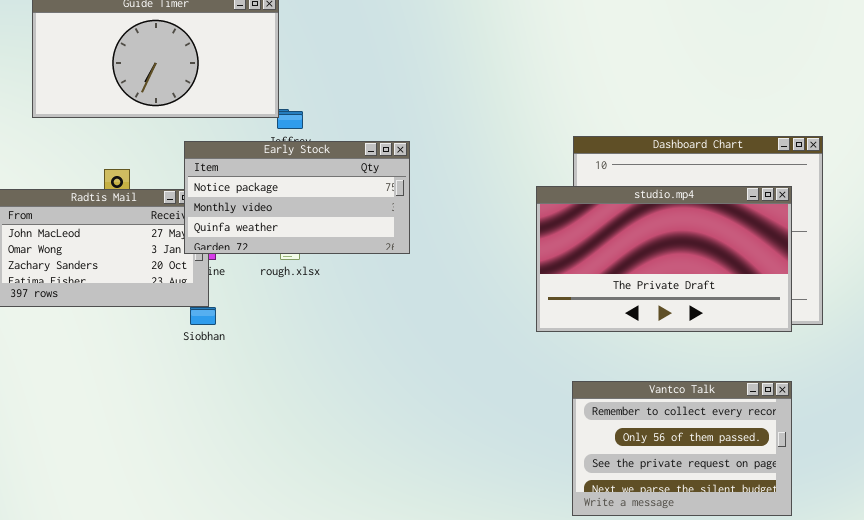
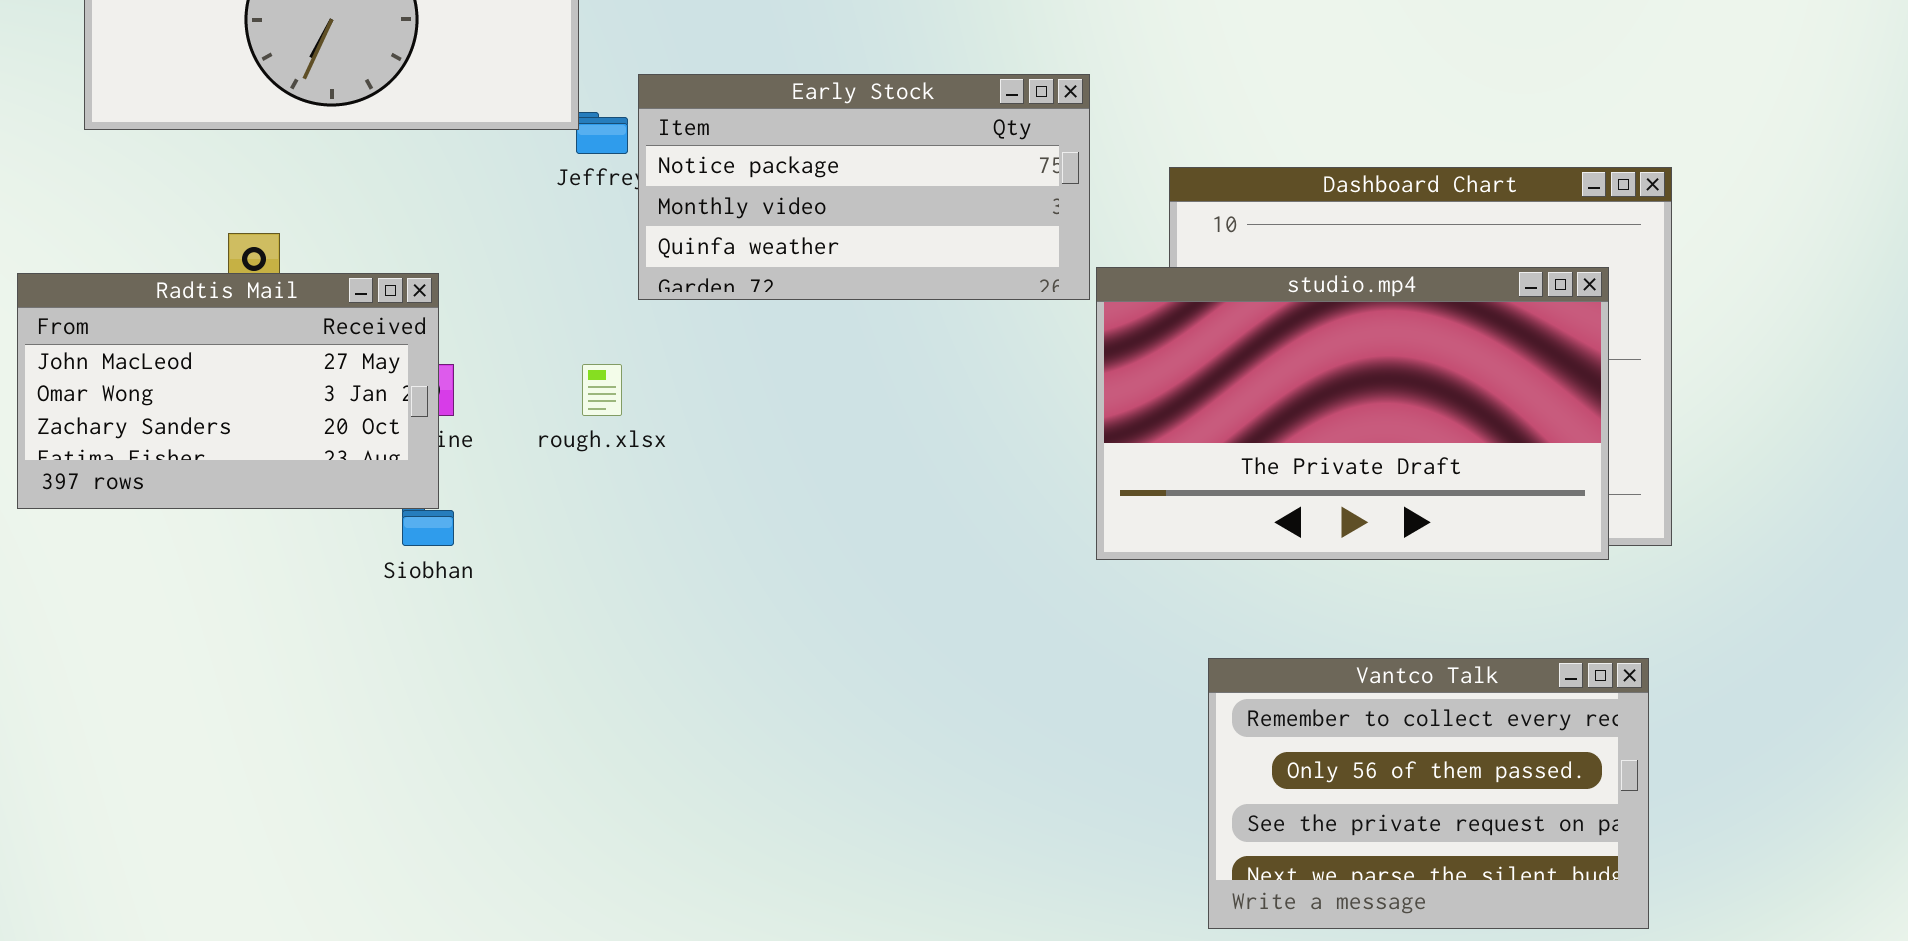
Early Stock: [184,141,410,254] -> [638,74,1090,300], moved
Vantco Talk: [572,381,792,516] -> [1208,658,1649,929], moved

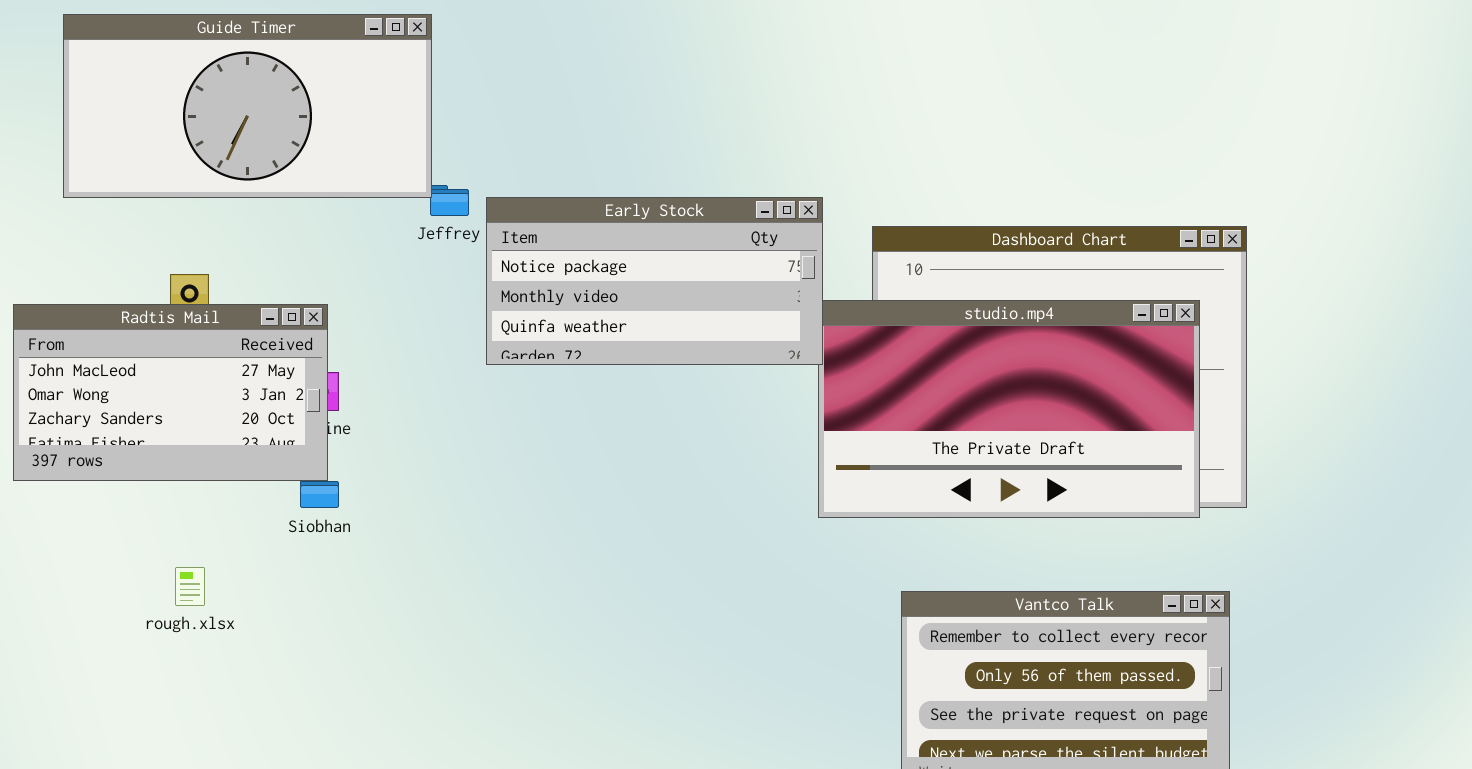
Early Stock: [638,74,1090,300] -> [486,197,823,365], moved
rough.xlsx: [582,364,622,416] -> [175,567,205,606], moved

